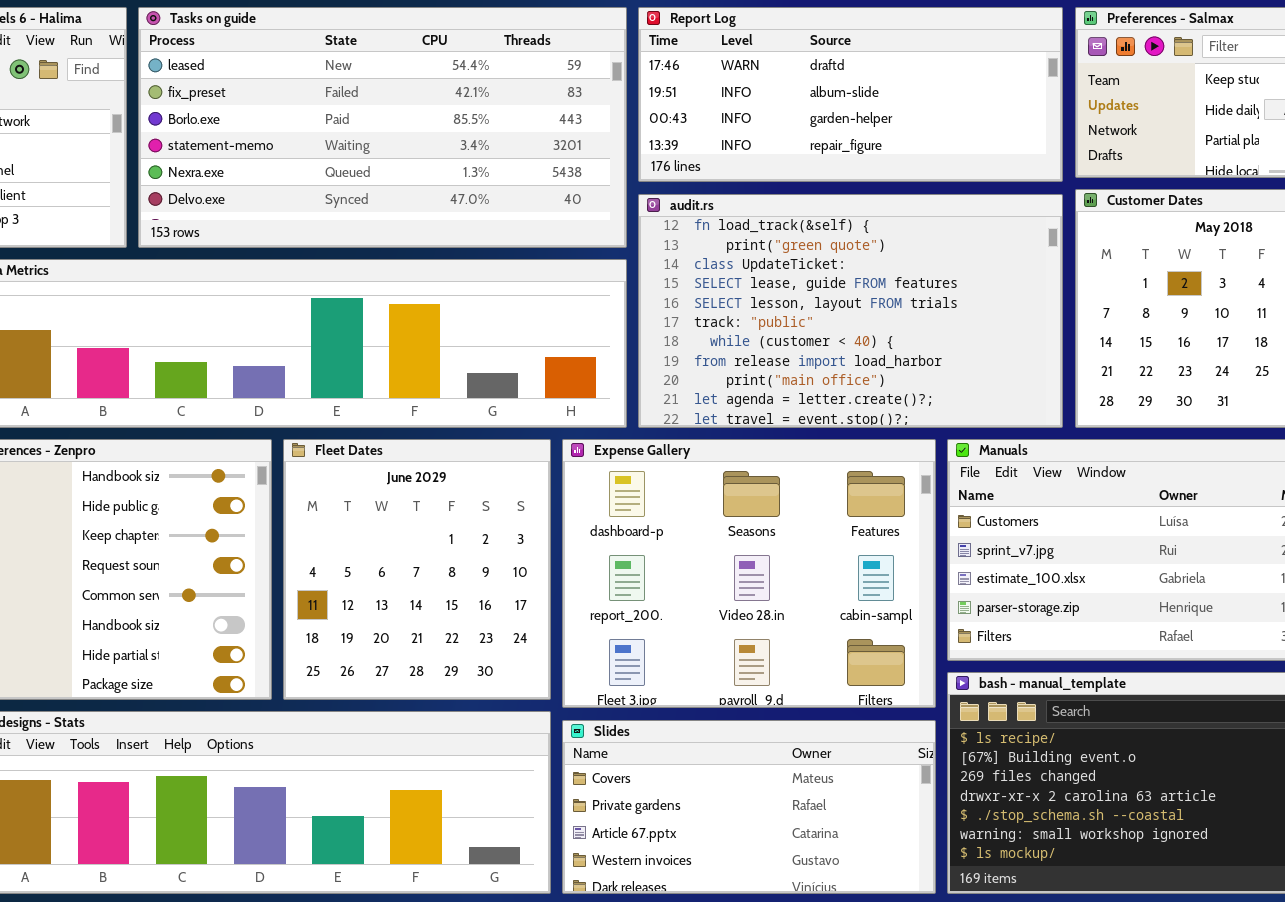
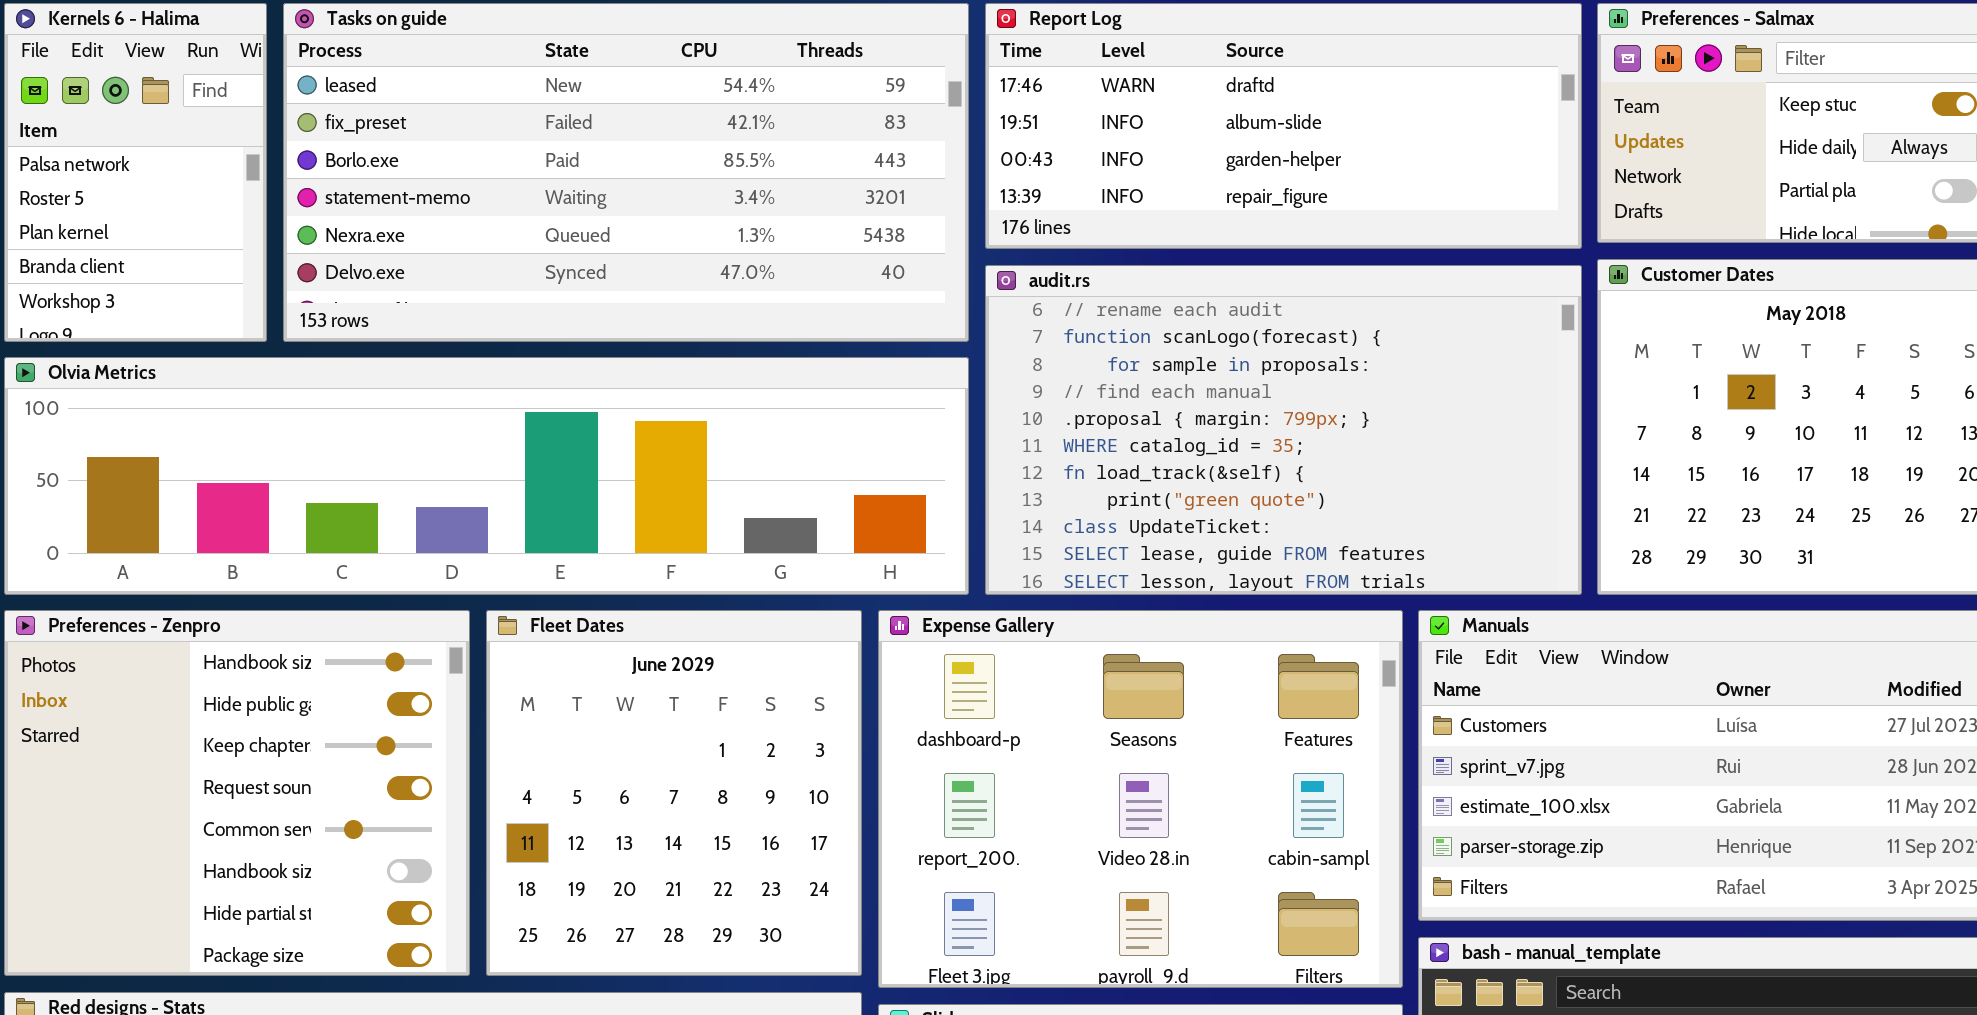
audit.rs: [638,194,1063,428] -> [985,265,1582,595], scrolled up 6 rows

